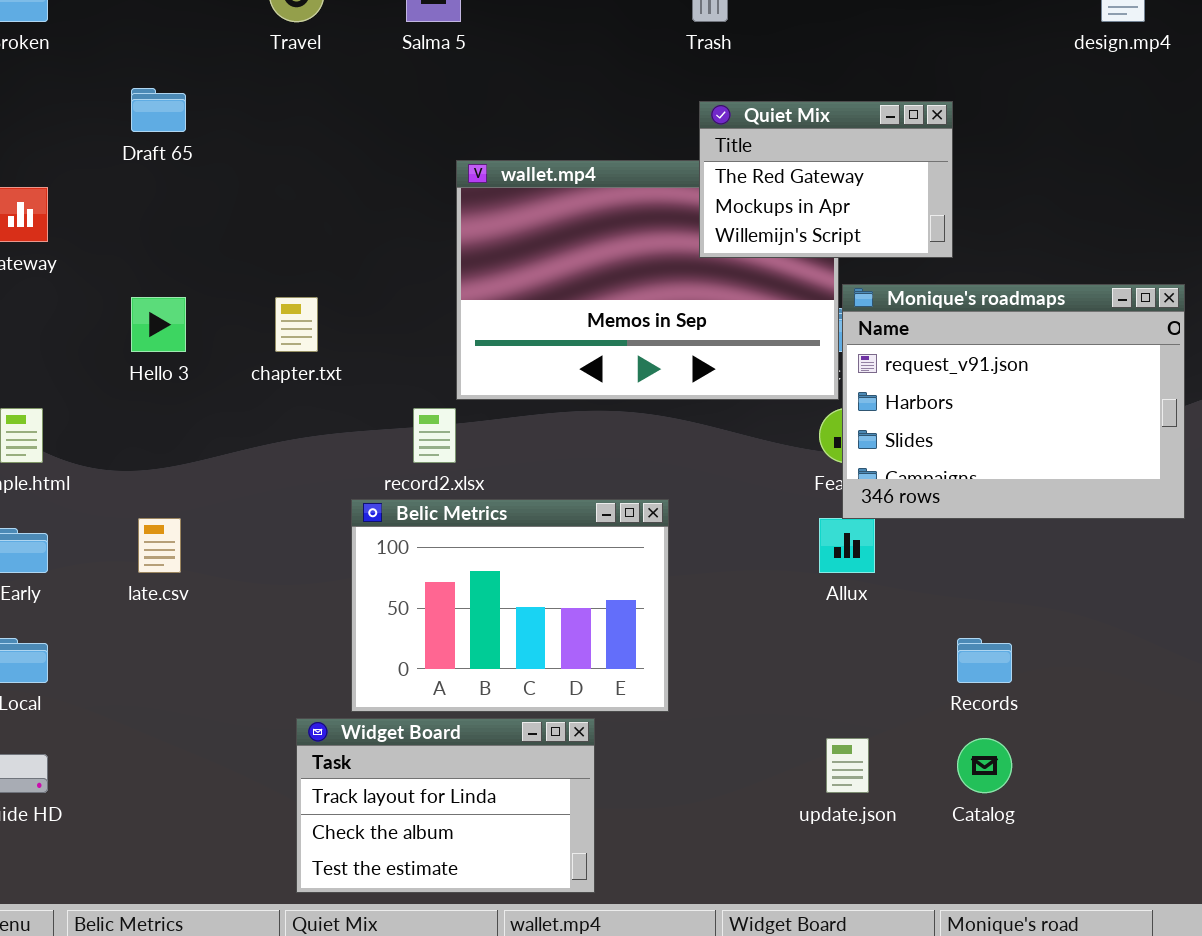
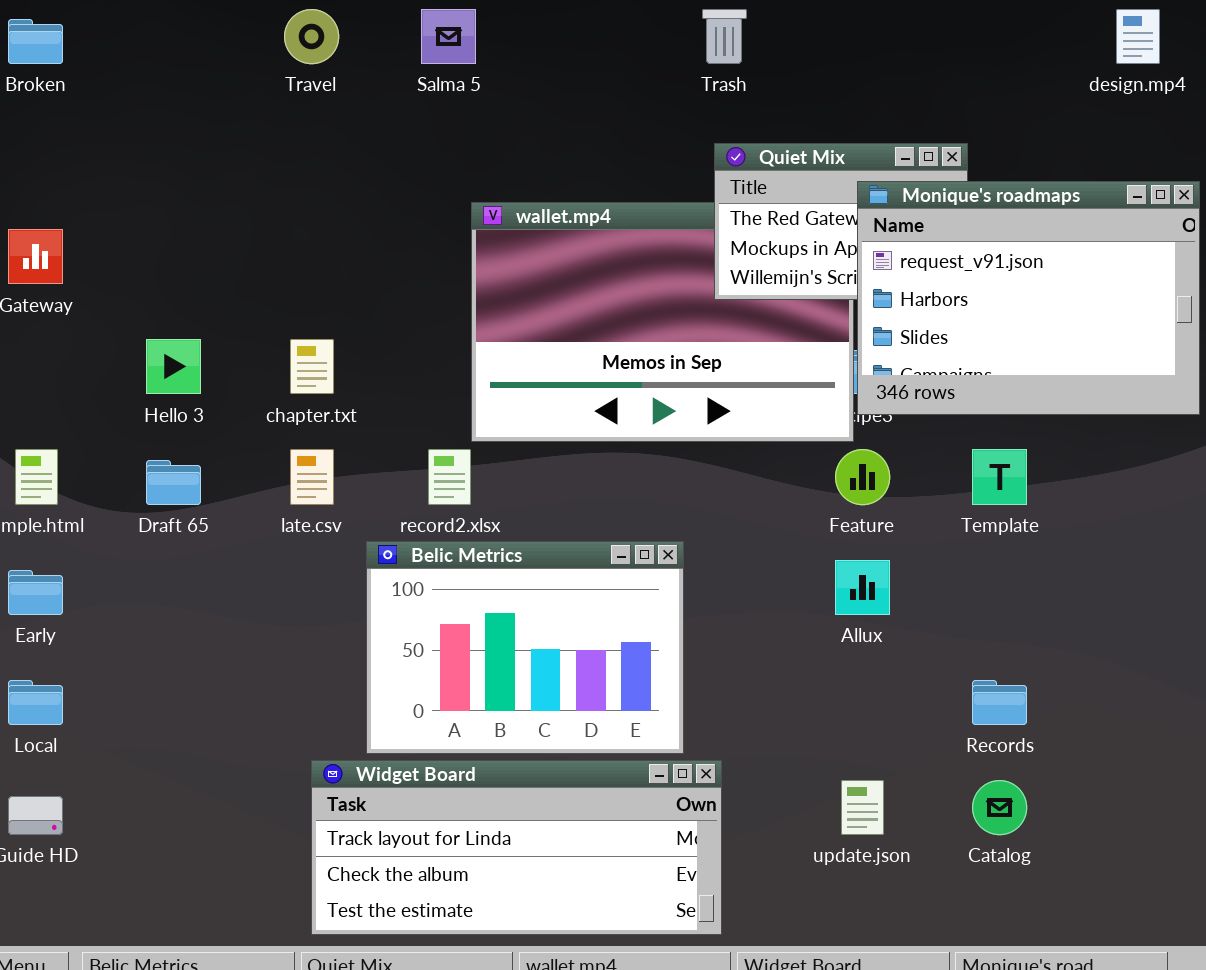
Draft 65: [131,88,186,132] -> [146,460,201,505], moved
Monique's roadmaps: [842,284,1185,519] -> [857,181,1200,415], moved
late.csv: [138,518,181,573] -> [290,449,334,505], moved
Widget Board: [296,718,595,893] -> [311,760,722,935], resized

